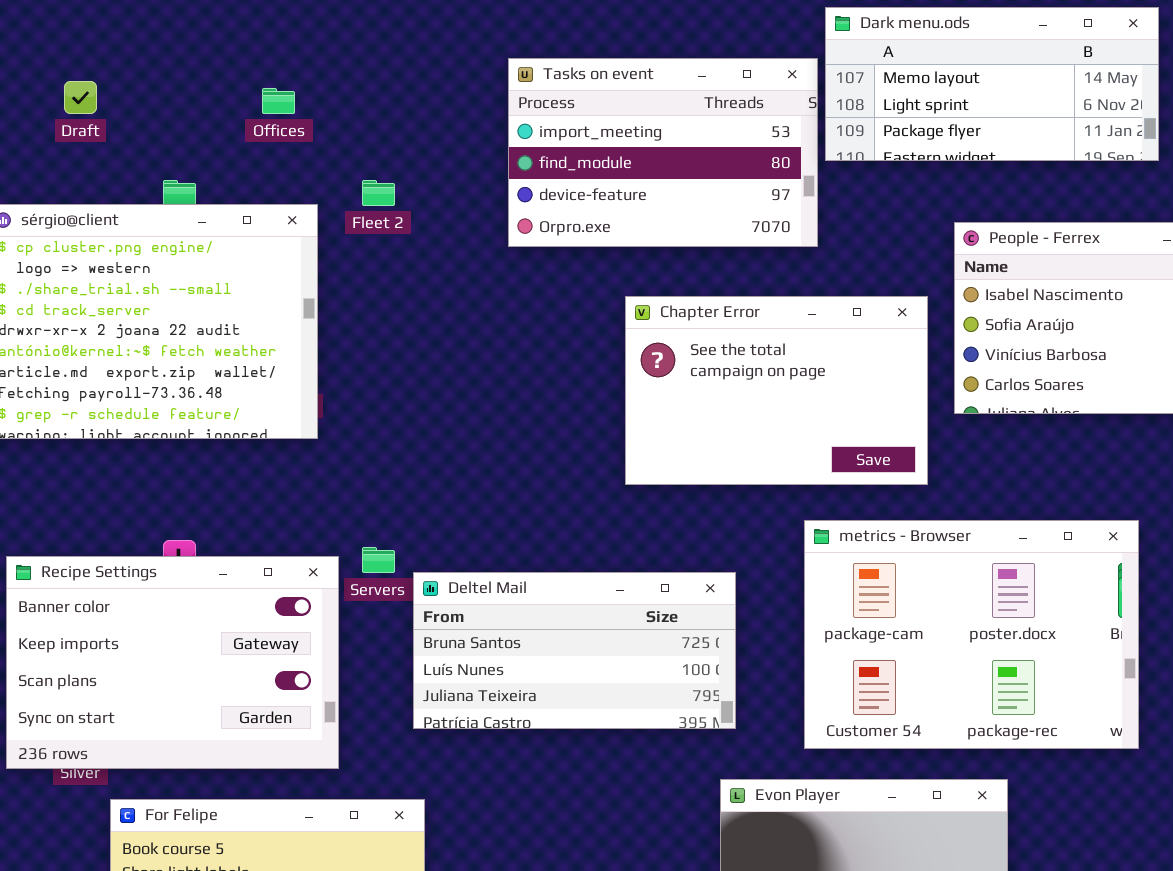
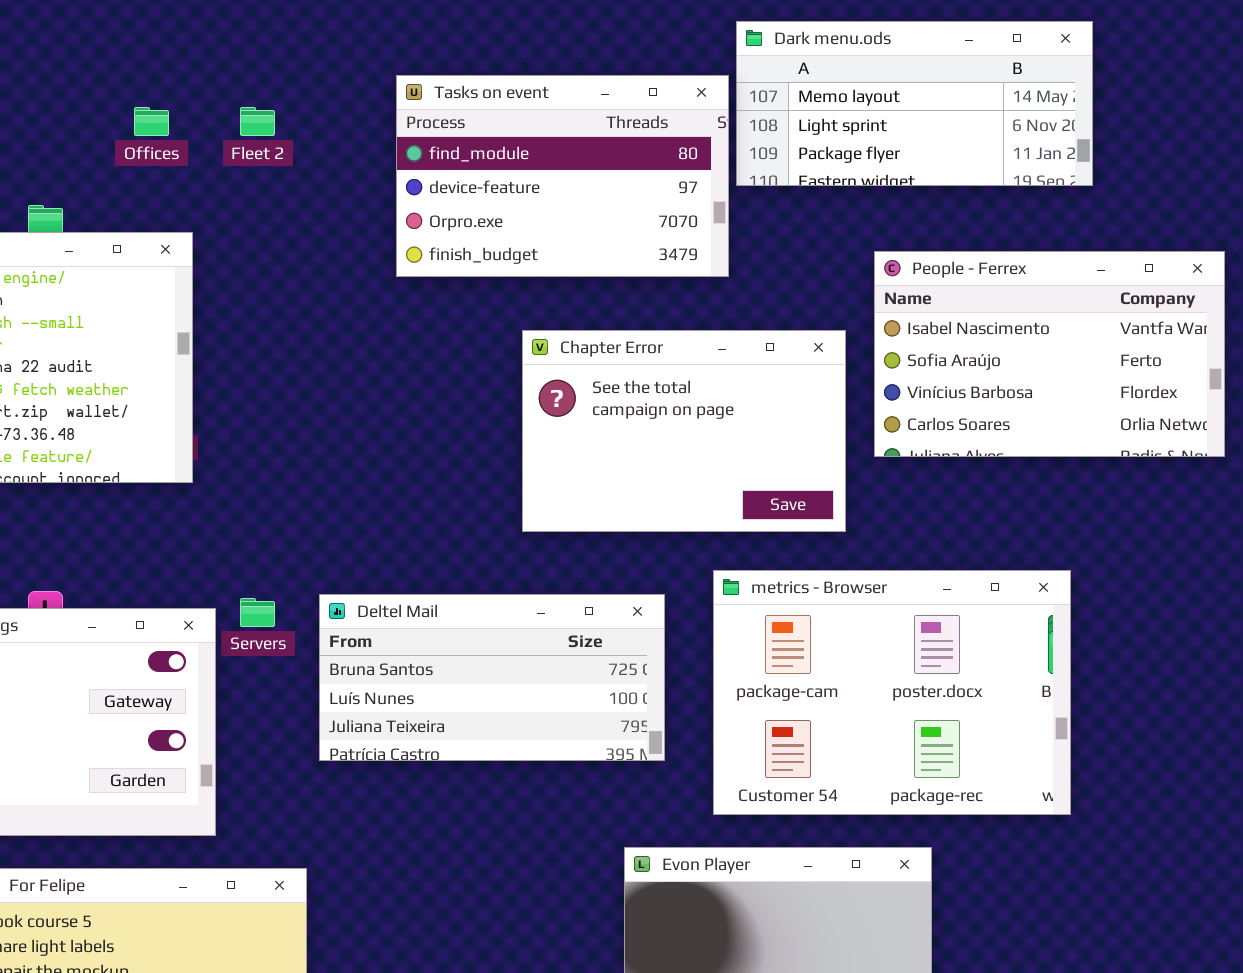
Tasks on event: [508,58,818,247] -> [396,75,729,277], scrolled down 1 row
Fleet 2: [362,180,395,206] -> [240,107,275,136], moved
Deltel Mail: [413,572,736,729] -> [319,594,665,761], moved

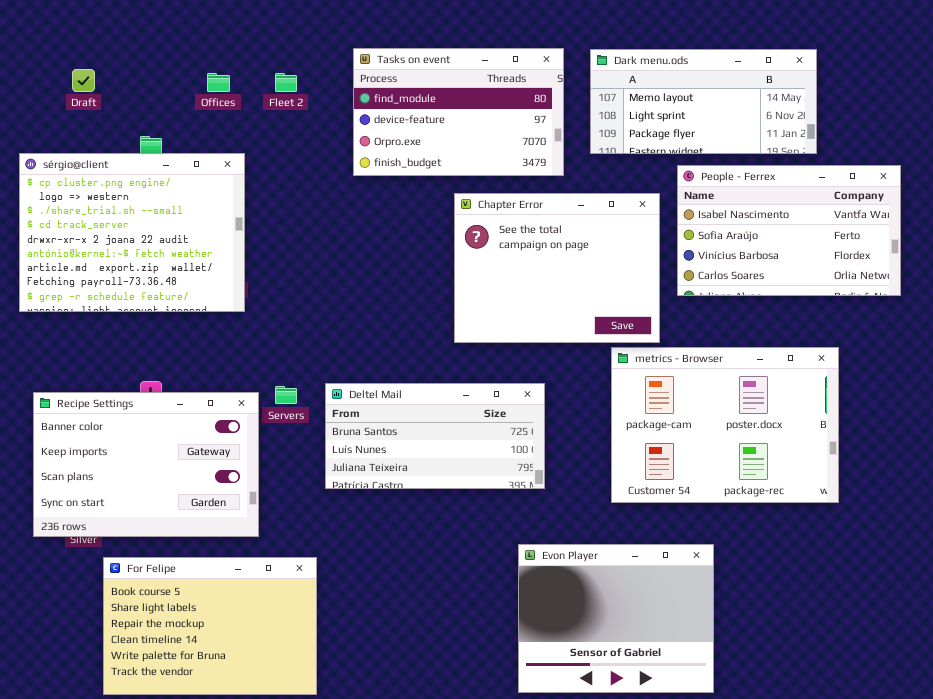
Dark menu.ods: [736,21,1093,186] -> [590,49,817,154], moved
Tasks on event: [396,75,729,277] -> [353,48,564,176], moved
Chapter Error: [522,330,846,532] -> [454,193,660,343], resized
metrics - Browser: [713,570,1071,815] -> [611,347,839,503], moved

